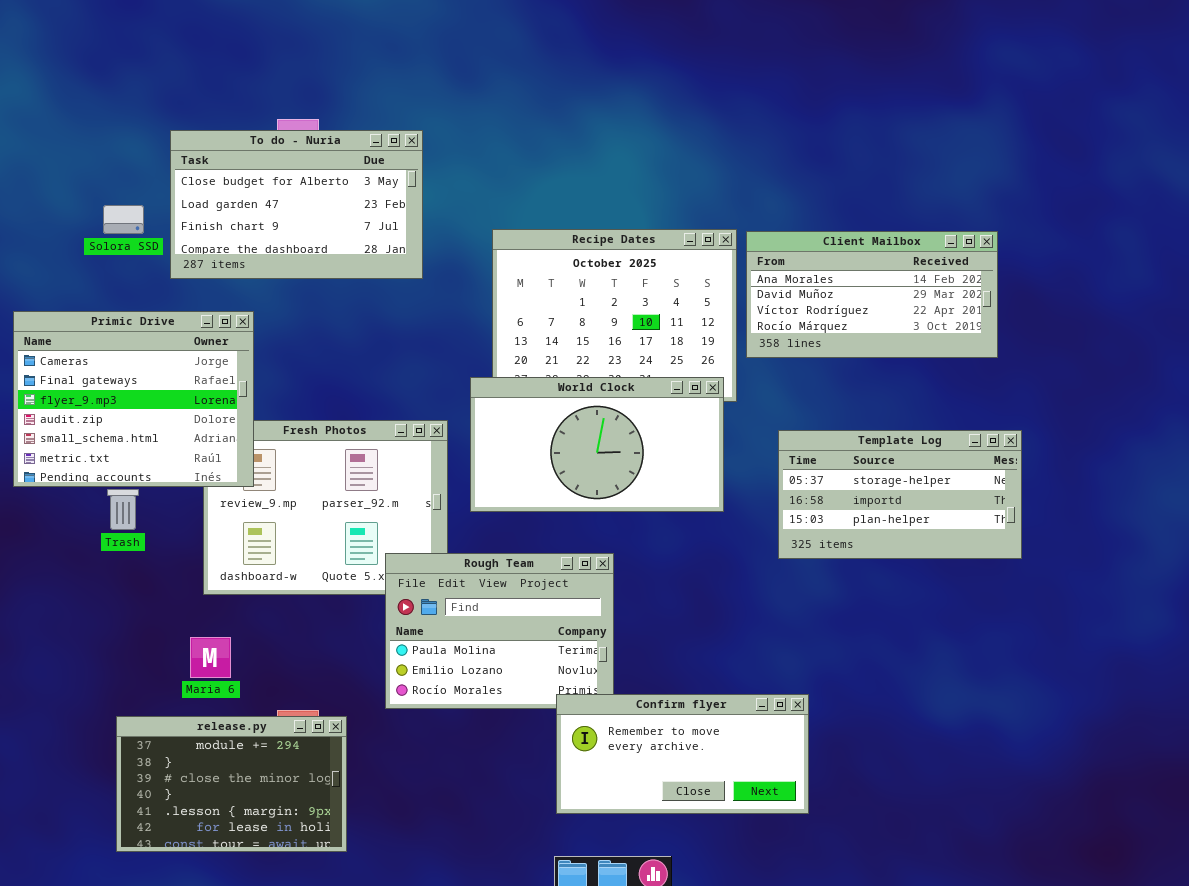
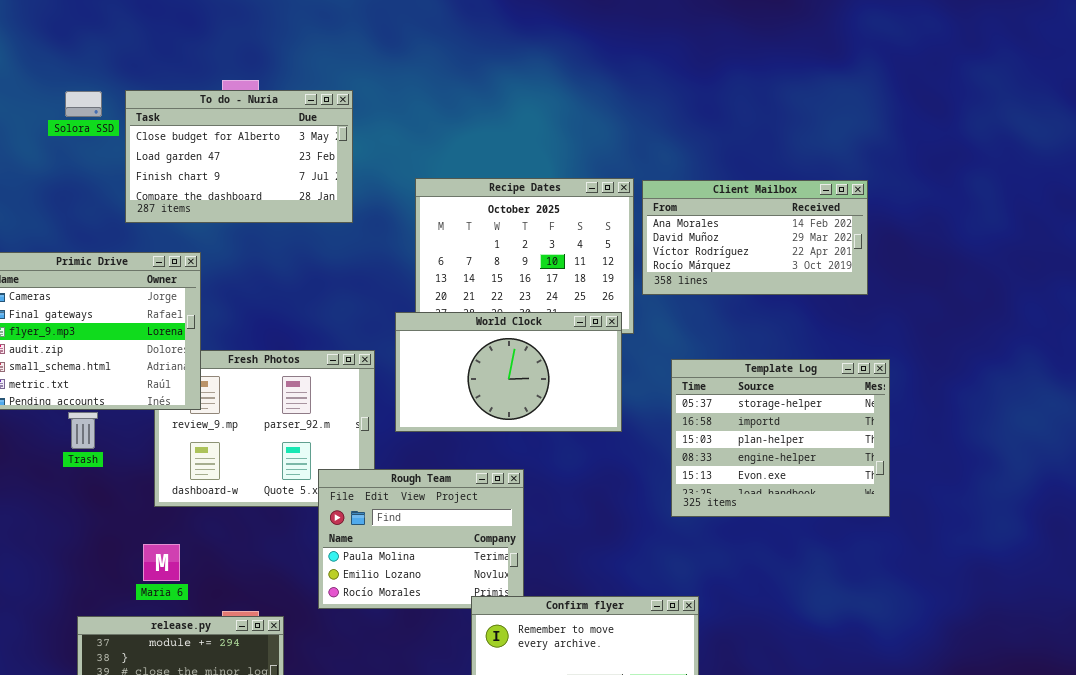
Solora SSD: [103,205,144,234] -> [65,91,102,117], moved
Template Log: [778,430,1022,559] -> [671,359,890,517], resized

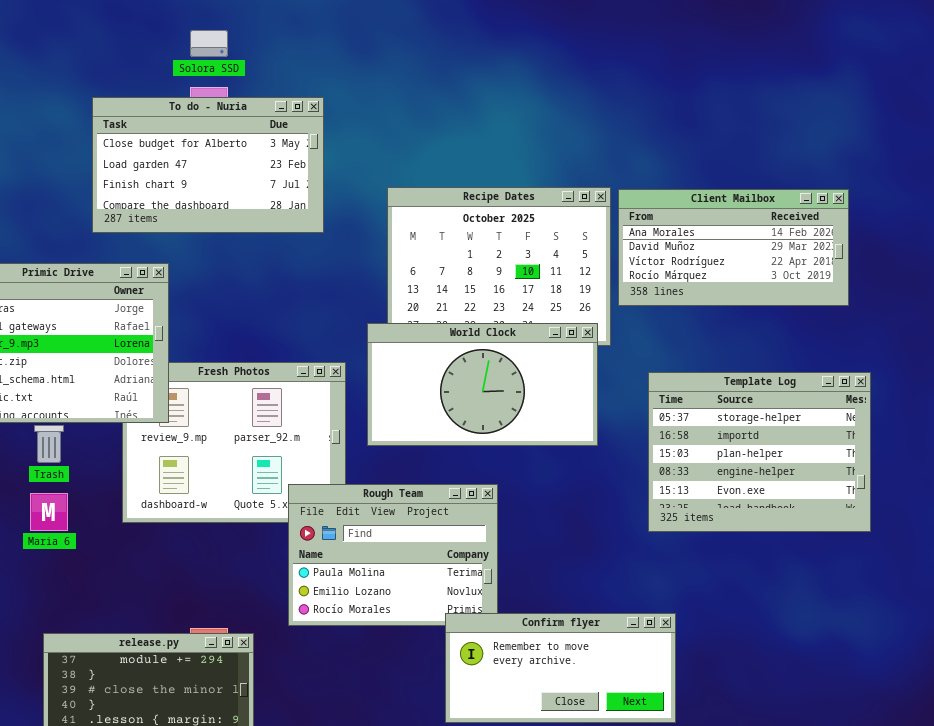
Solora SSD: [65,91,102,117] -> [190,30,228,57], moved
Maria 6: [143,544,180,581] -> [30,493,68,531], moved

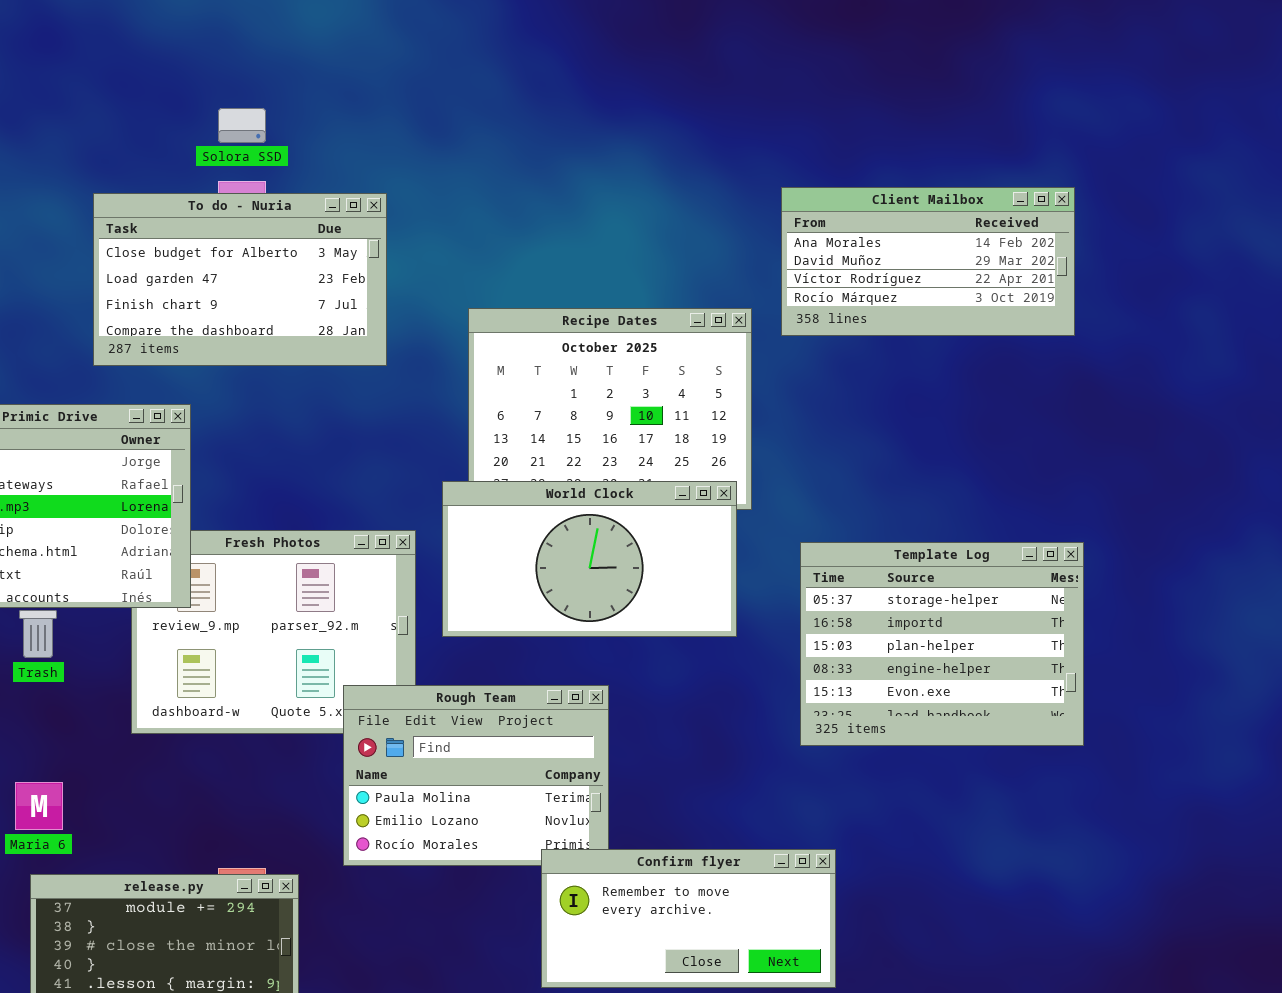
Client Mailbox: [618,189,849,306] -> [781,187,1075,336], moved
Maria 6: [30,493,68,531] -> [15,782,63,830], moved

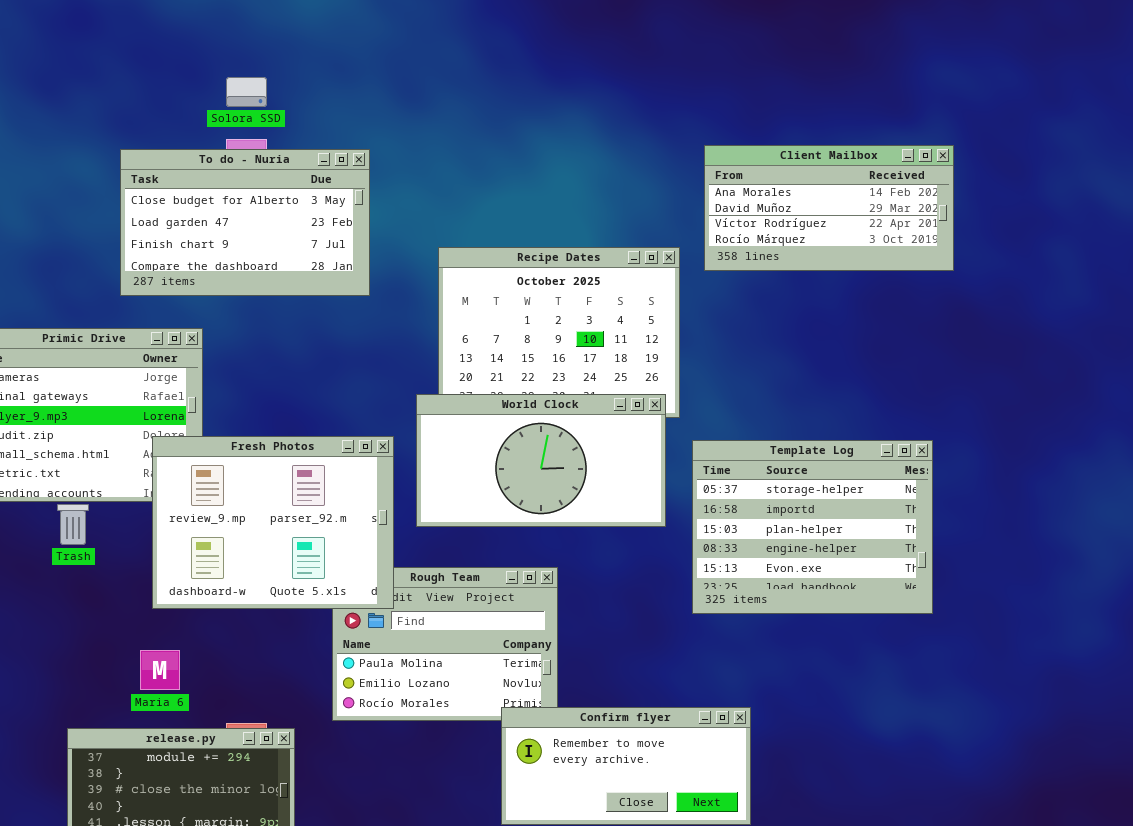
Fresh Photos: [131,530,416,734] -> [152,436,394,609], raised
Template Log: [800,542,1084,746] -> [692,440,933,614], moved
Maria 6: [15,782,63,830] -> [140,650,180,690], moved

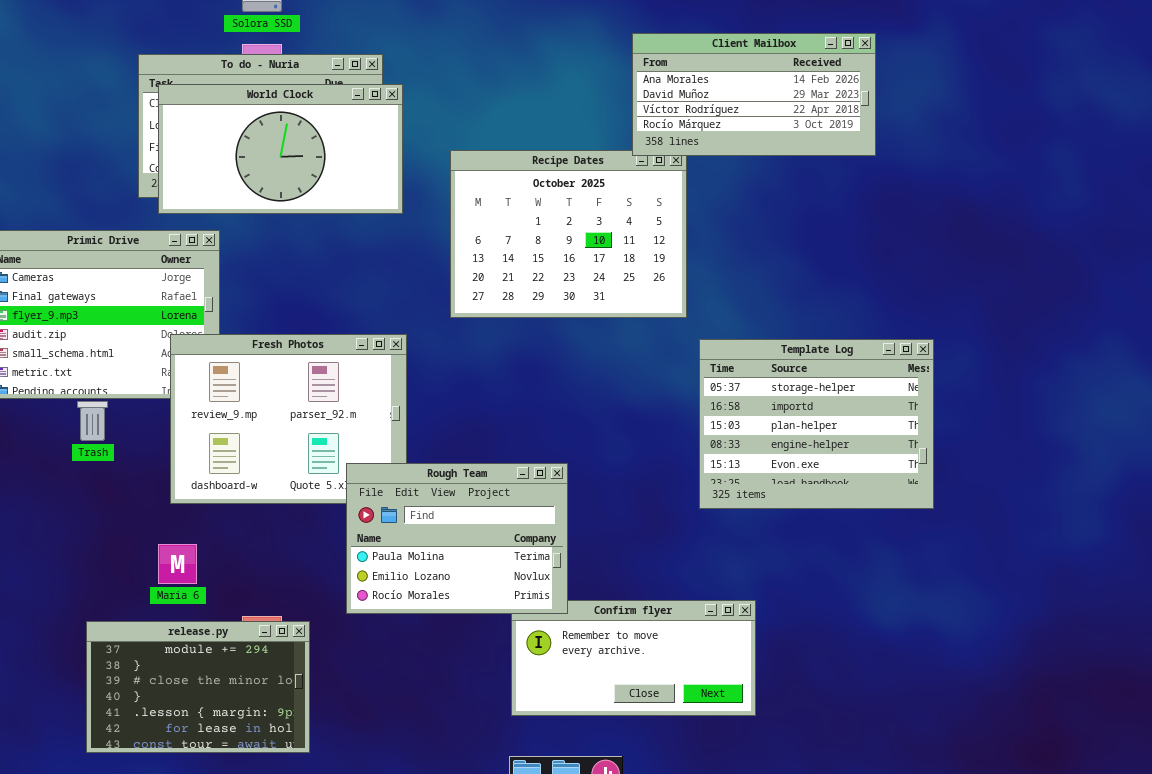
Client Mailbox: [704,145,954,271] -> [632,33,876,156], moved
World Clock: [416,394,666,527] -> [158,84,403,214], moved
Rough Team: [332,567,558,721] -> [346,463,568,614], raised

